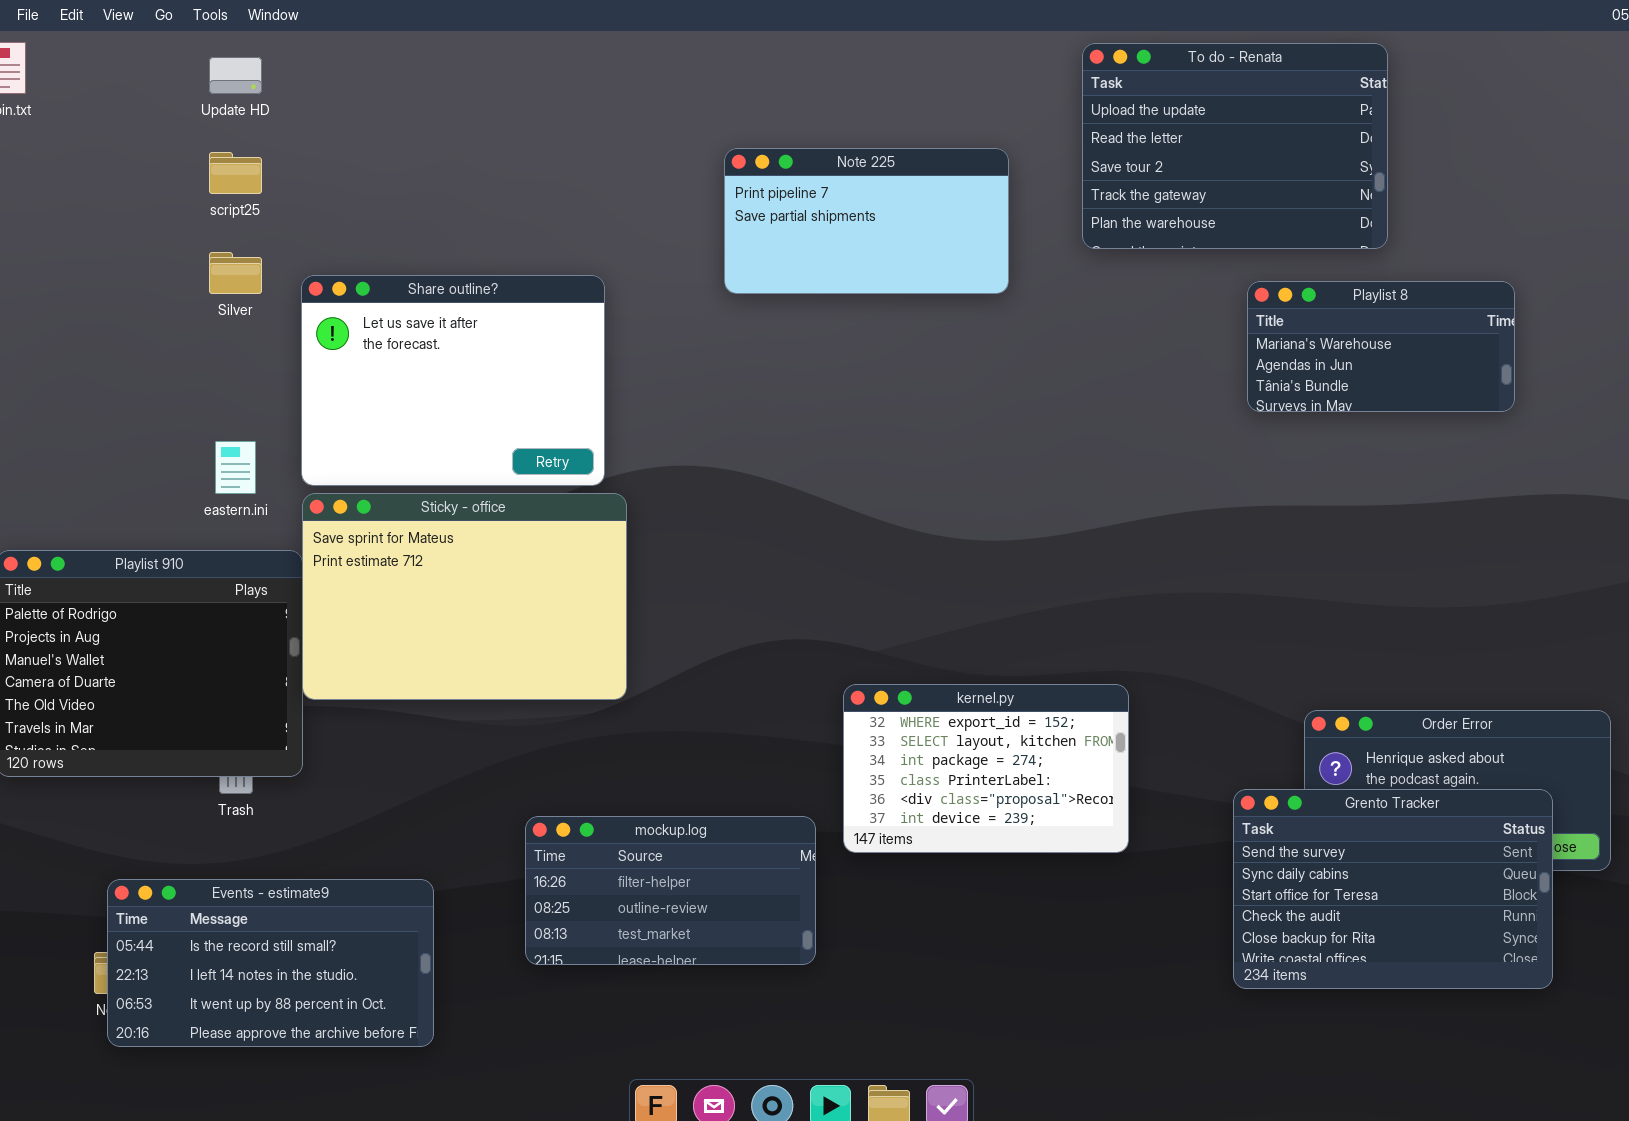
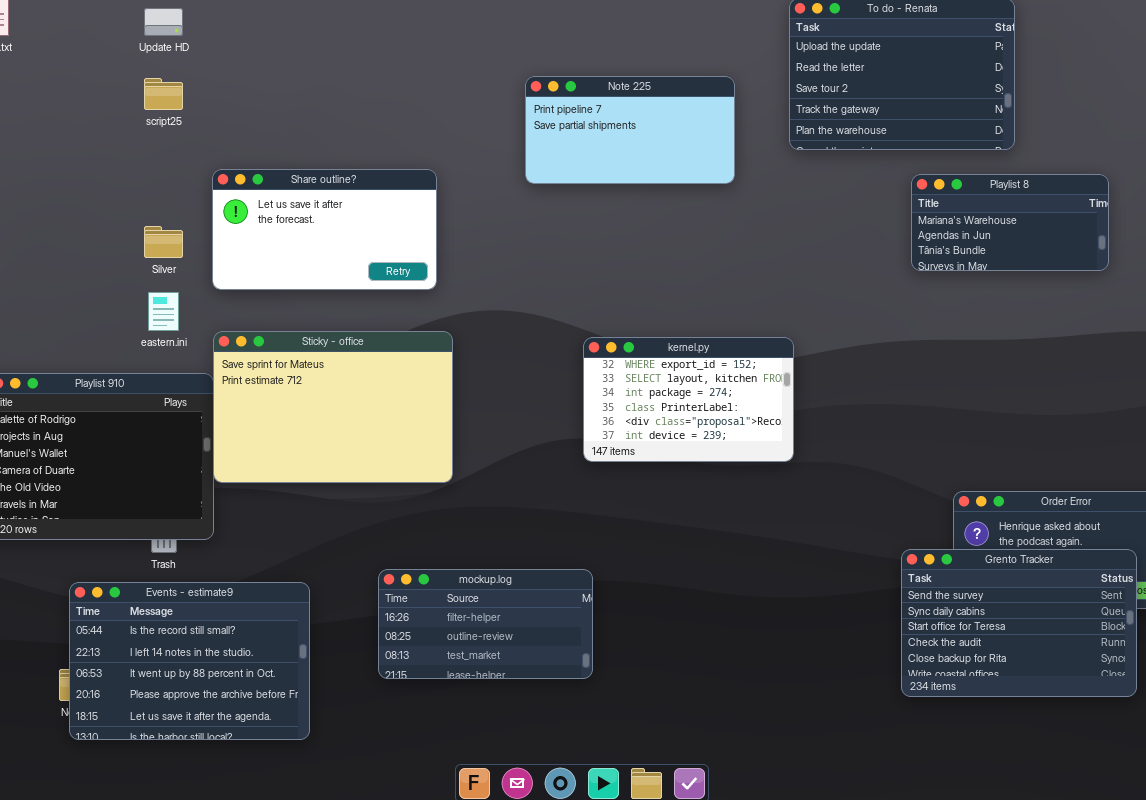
Silver: [209,252,262,294] -> [144,226,183,258], moved
Share outline?: [301,275,605,486] -> [212,169,437,290], resized
kernel.py: [843,684,1129,853] -> [583,337,794,462], moved
Events - estimate9: [107,879,434,1047] -> [69,582,310,740], resized

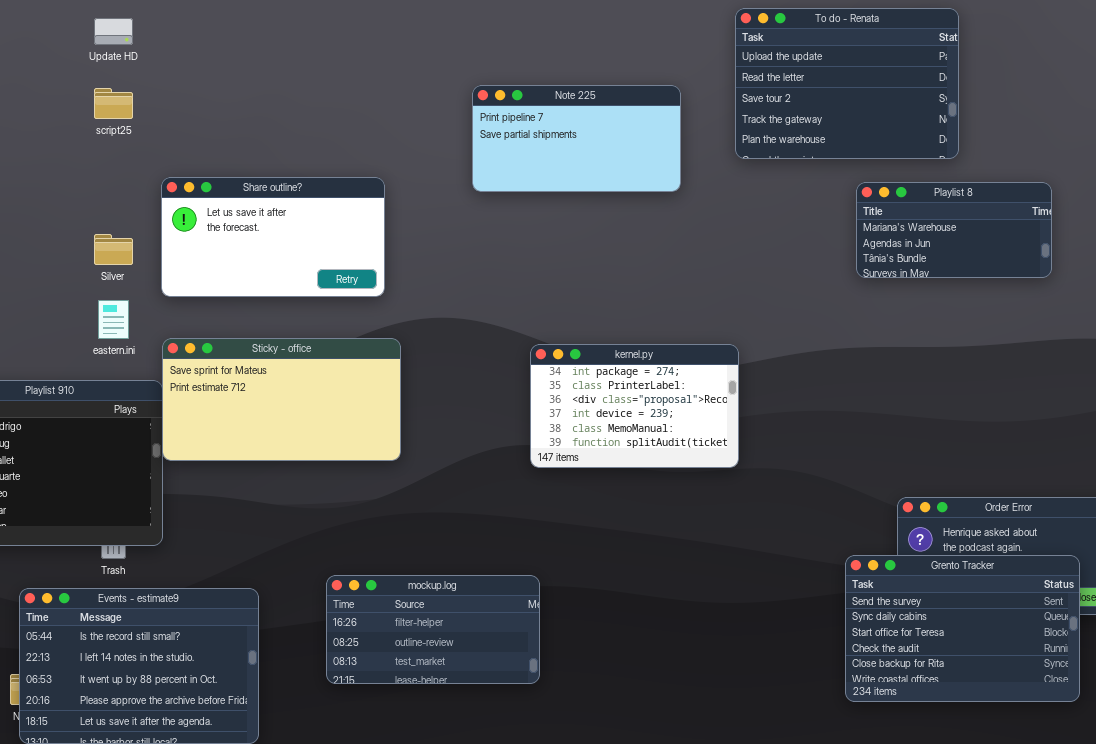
Sticky - office: [213,331,453,483] -> [162,338,401,461], resized
kernel.py: [583,337,794,462] -> [530,344,739,468], scrolled down 2 rows

